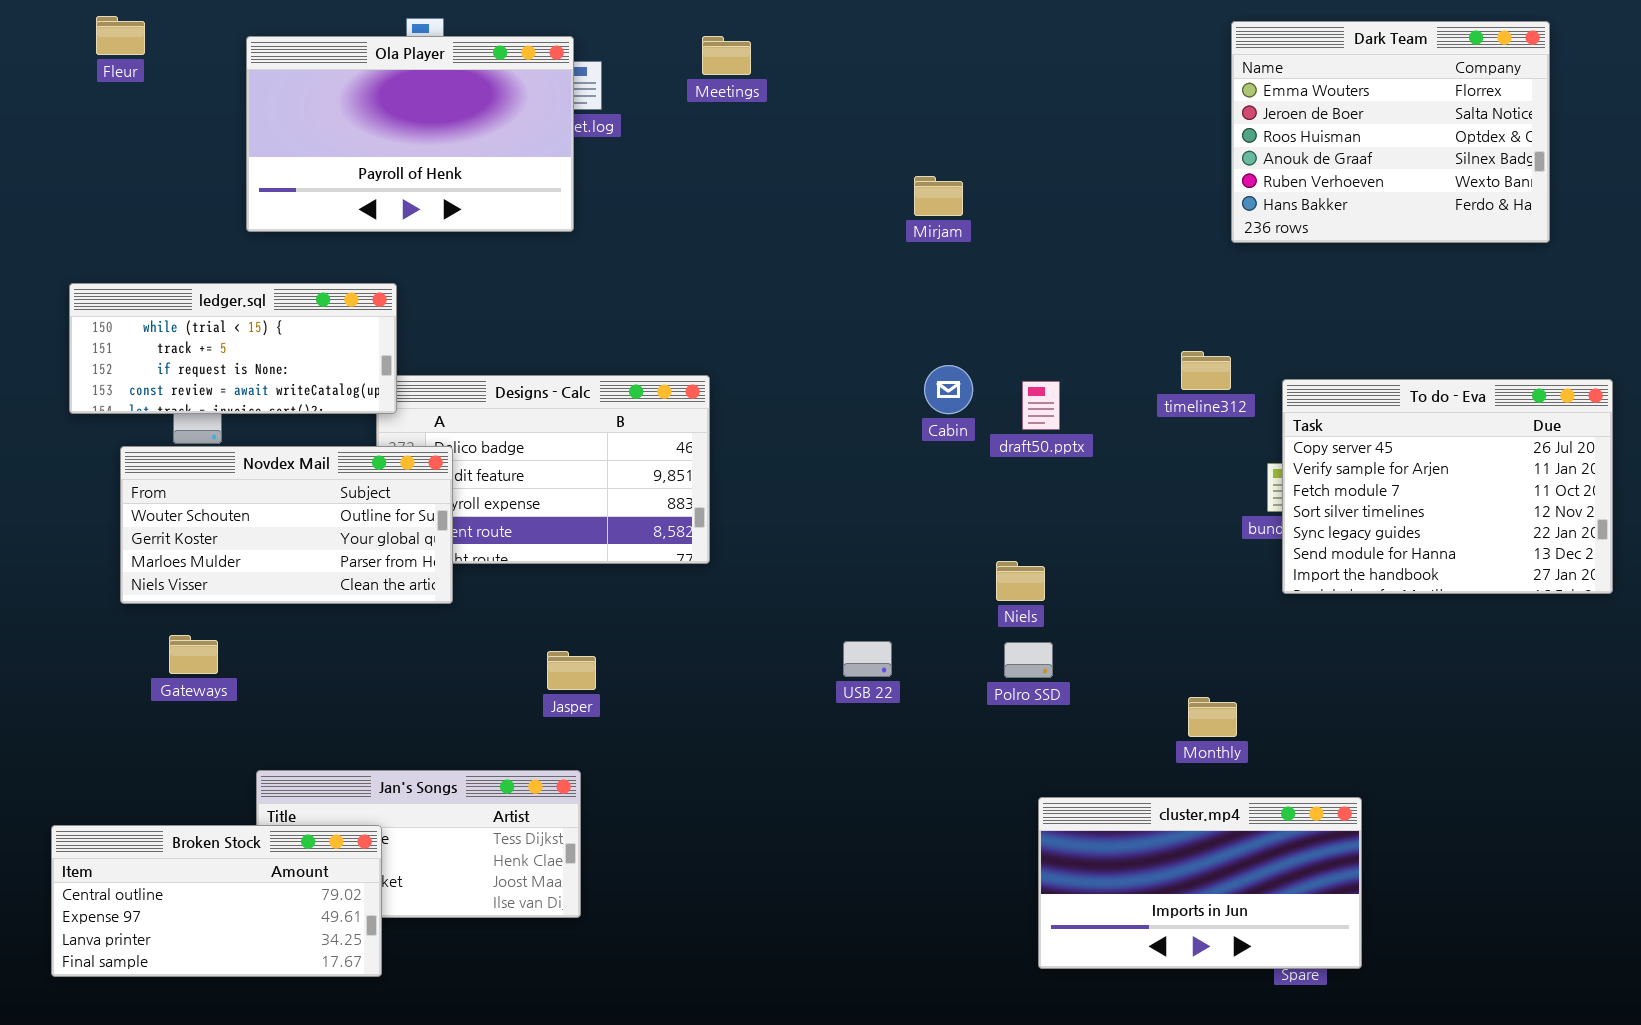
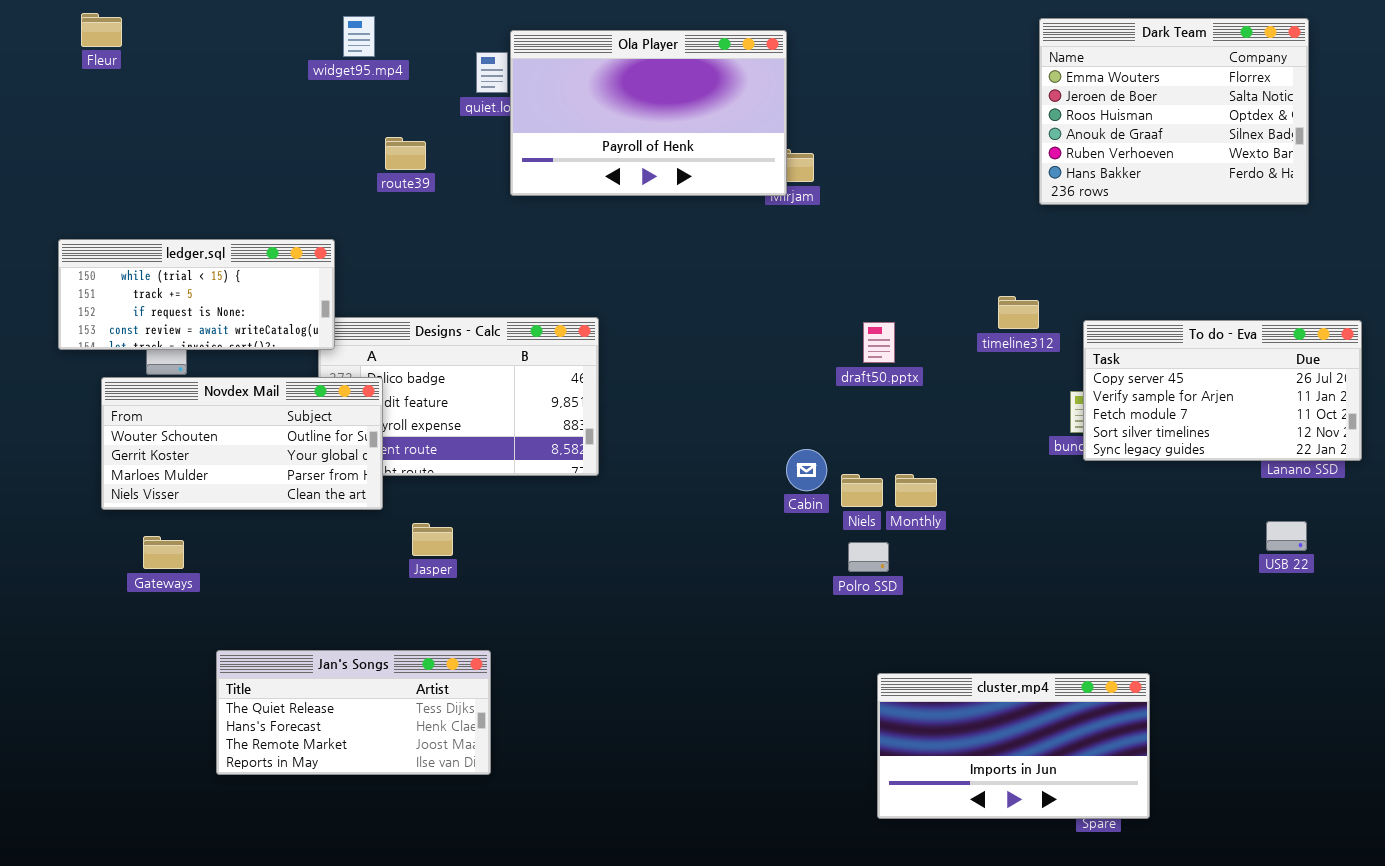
Ola Player: [246,36,574,232] -> [510,30,787,196], moved
Cabin: [924,365,973,414] -> [786,449,827,491], moved
To do - Eva: [1282,379,1613,594] -> [1083,320,1362,461], resized
USB 22: [843,641,892,677] -> [1266,521,1307,551], moved
Jasper: [547,651,596,690] -> [412,523,453,556], moved
Monthly: [1188,697,1237,737] -> [895,474,937,507], moved
Broken Stock: [51,825,382,977] -> none, closed

